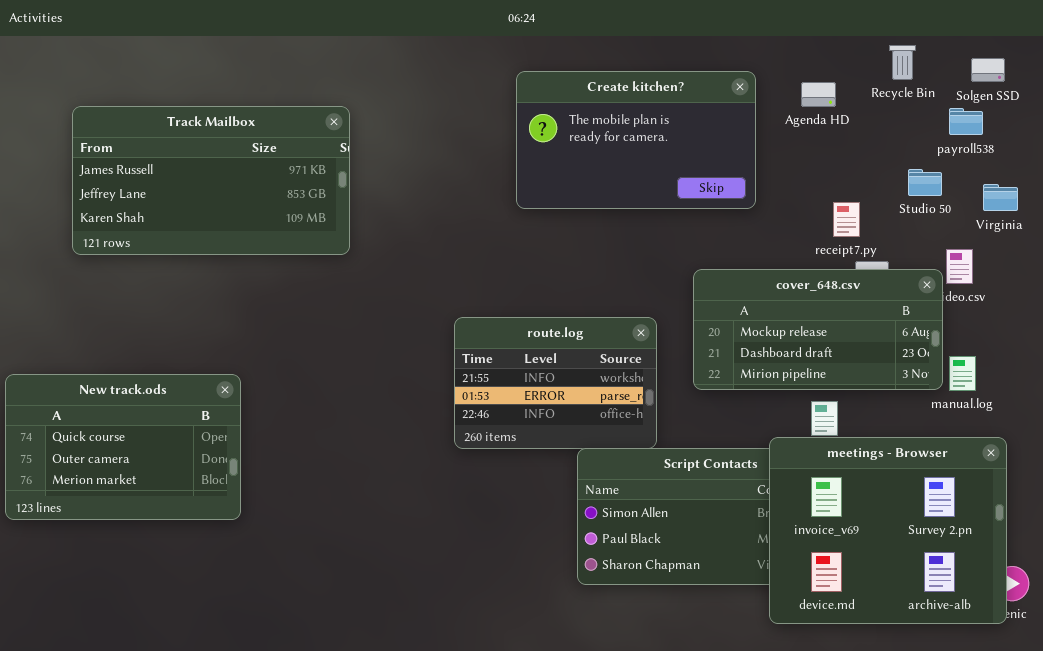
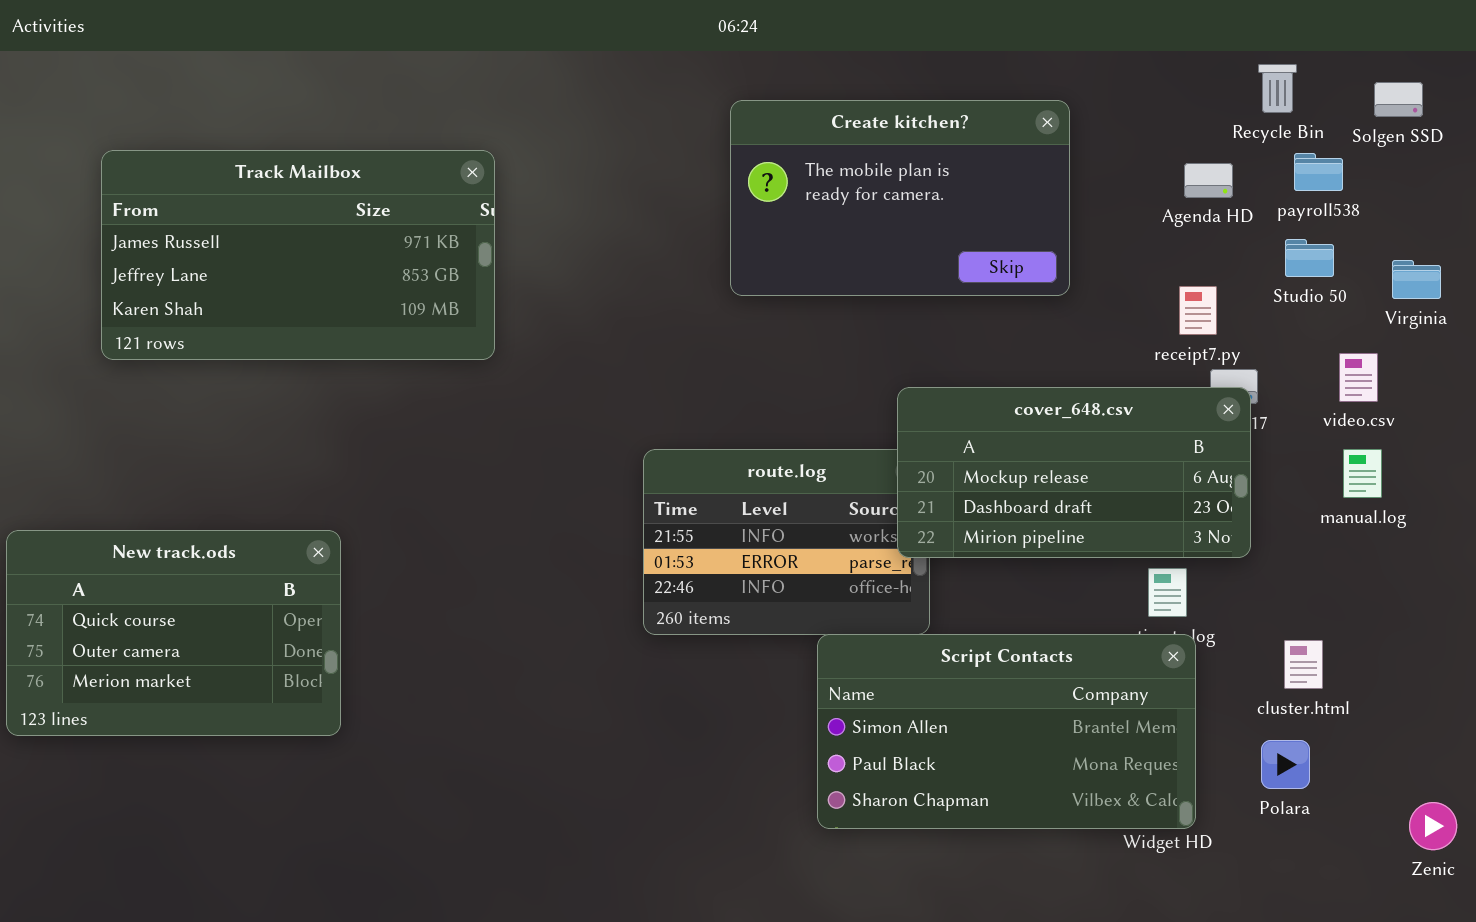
Agenda HD: [801,82,836,107] -> [1184,163,1233,198], moved
payroll538: [949,108,983,135] -> [1294,153,1343,191], moved
cover_648.csv: [693,269,943,390] -> [897,387,1251,558], moved
manual.log: [949,356,976,391] -> [1343,449,1382,498], moved
meetings - Browser: [769,437,1007,624] -> none, closed

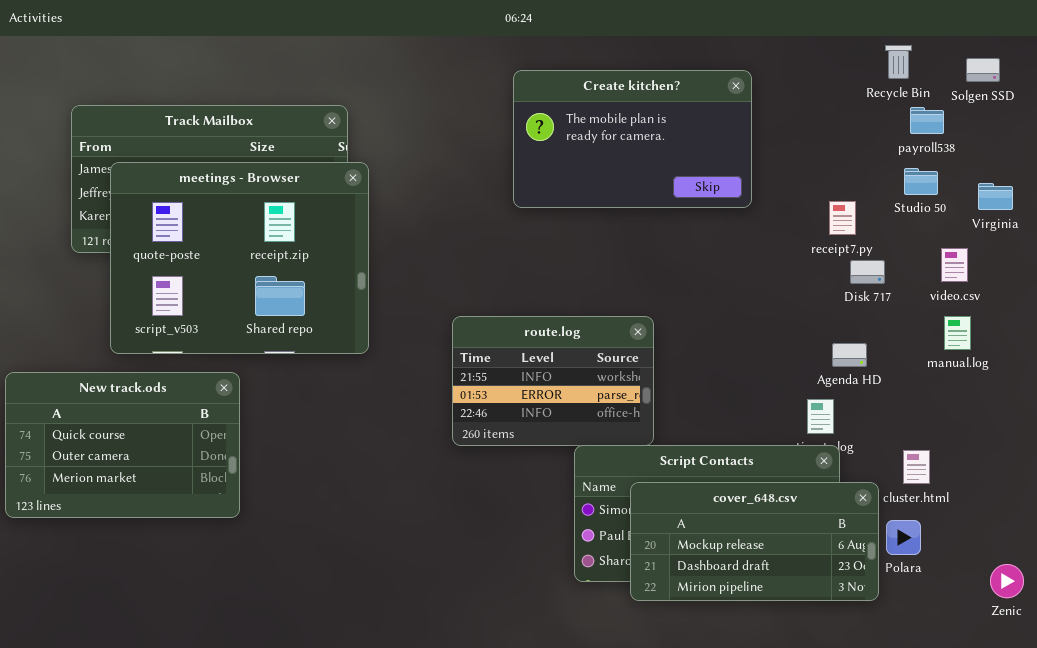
Agenda HD: [1184,163,1233,198] -> [832,343,867,367], moved
meetings - Browser: none -> [110,162,369,354], opened
cover_648.csv: [897,387,1251,558] -> [630,482,879,601], moved

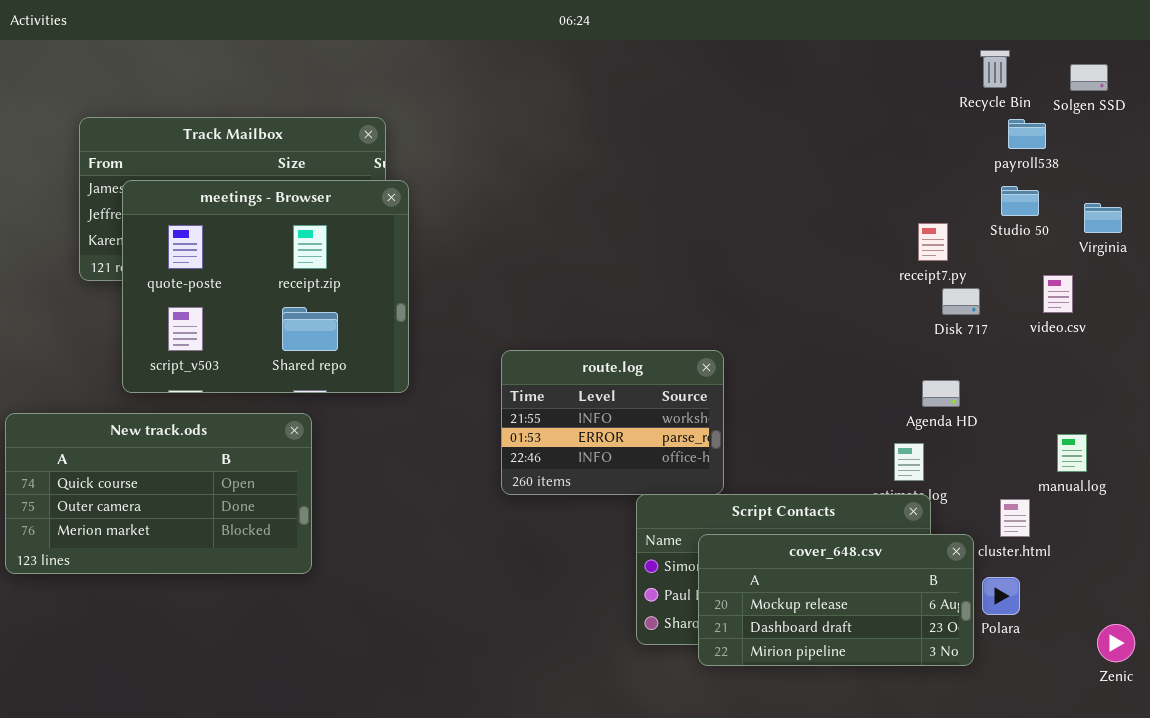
Create kitchen?: [513,70,752,208] -> none, closed
manual.log: [944,316,971,350] -> [1057,434,1087,472], moved
New track.ods: [5,372,240,518] -> [5,413,312,574], resized

